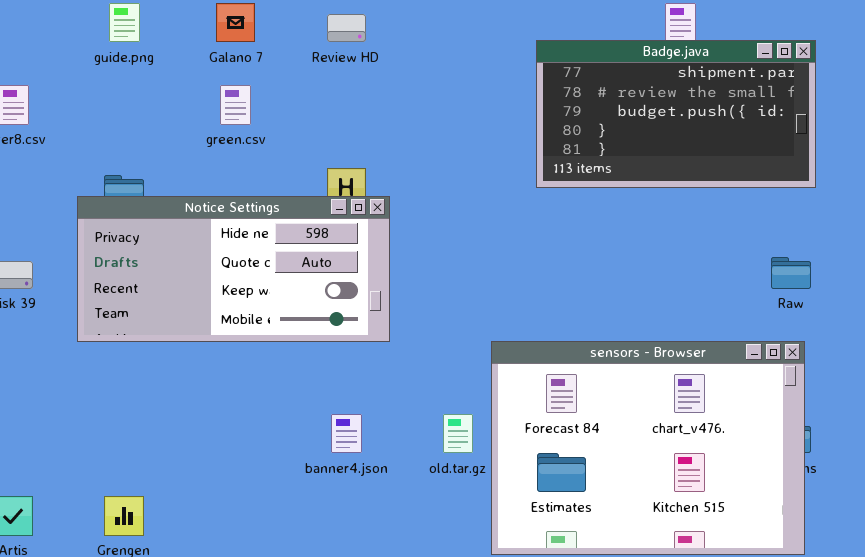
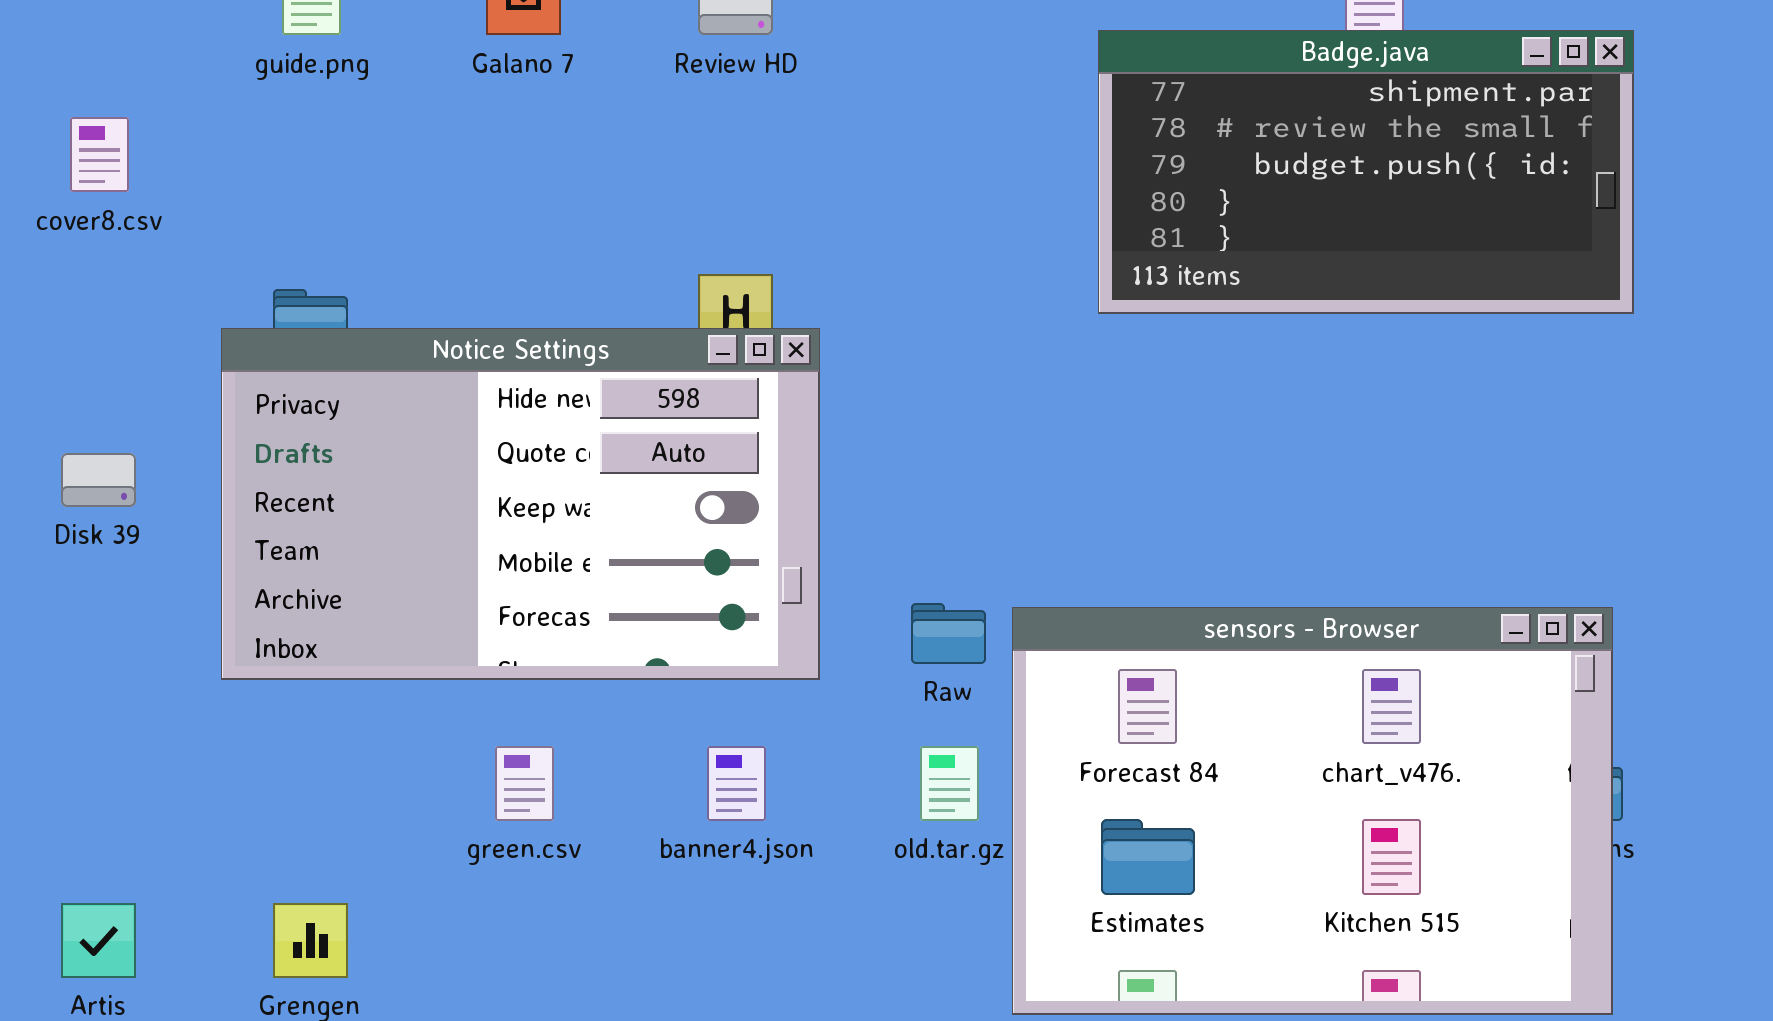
green.csv: [220,85,251,125] -> [495,746,554,821], moved
Notice Settings: [77,196,390,342] -> [221,328,820,680], resized
Raw: [771,257,811,289] -> [911,603,986,664], moved

